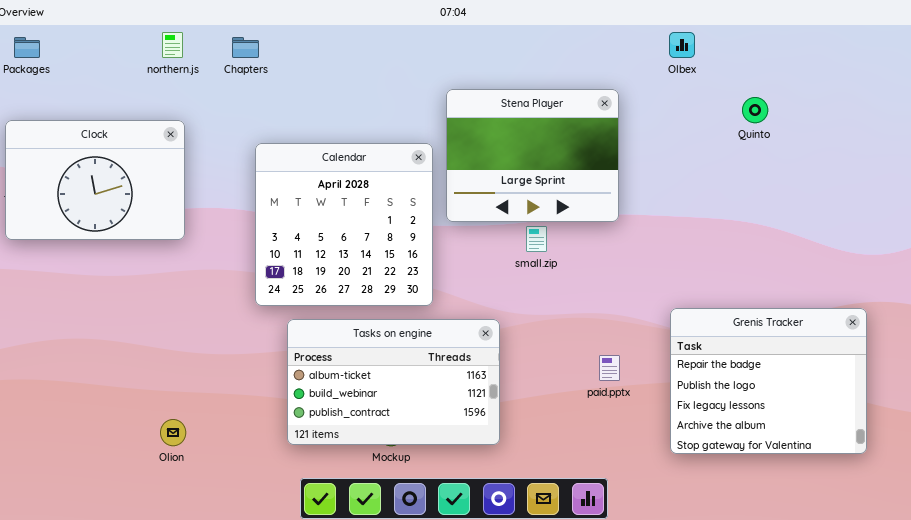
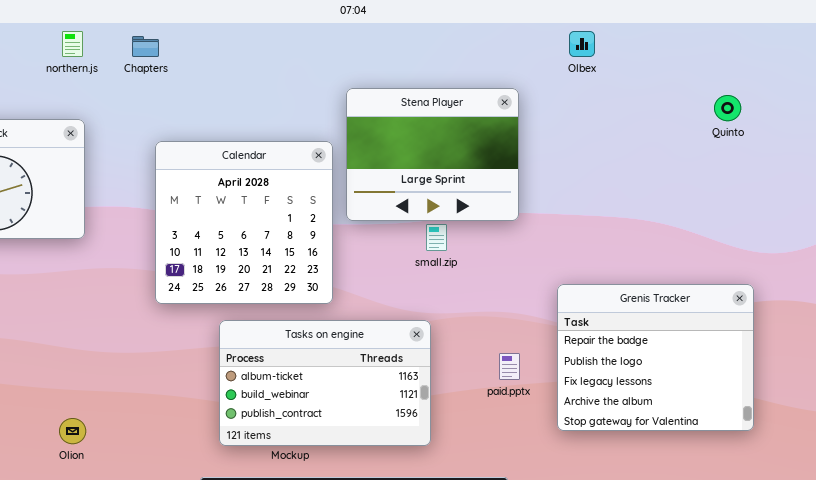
Quinto: [742,97,768,123] -> [714,95,741,121], moved
Grenis Tracker: [670,308,867,454] -> [557,284,754,431], moved
Tasks on engine: [287,319,500,445] -> [219,320,431,446], moved

